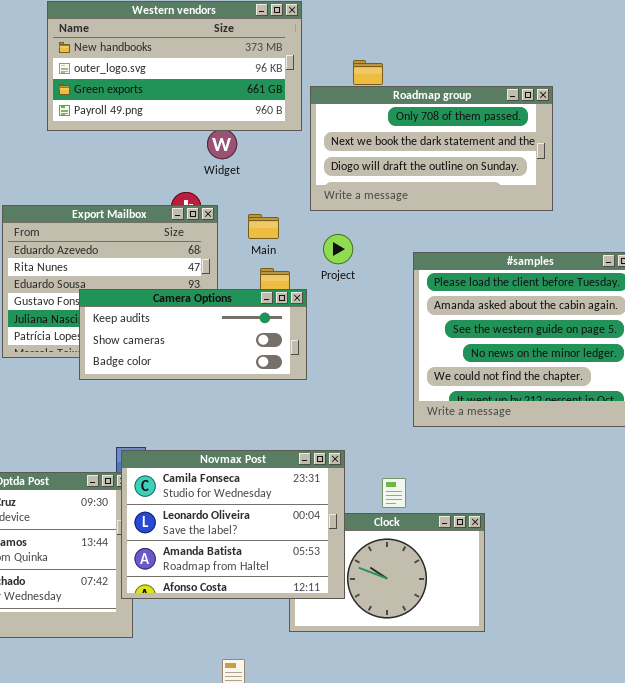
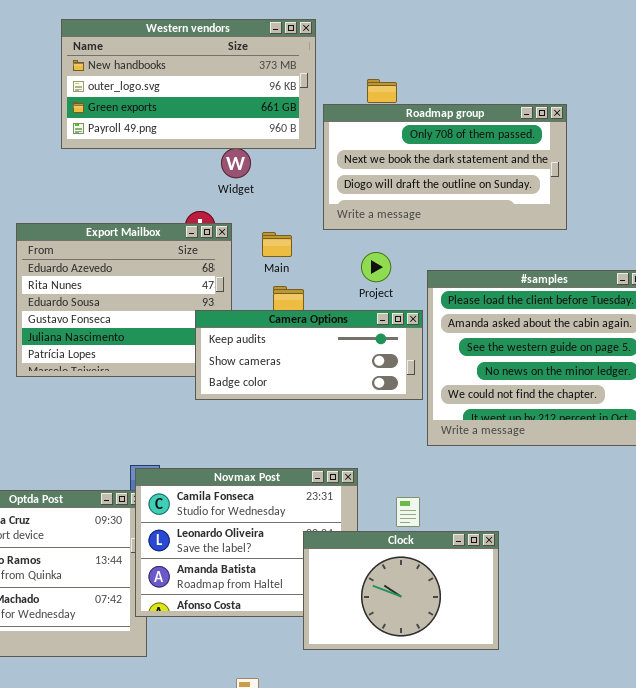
Project: [323,234,353,264] -> [361,252,391,282], moved
Camera Options: [79,289,307,380] -> [195,310,423,400], moved
Clock: [289,513,485,632] -> [303,531,499,650], raised

